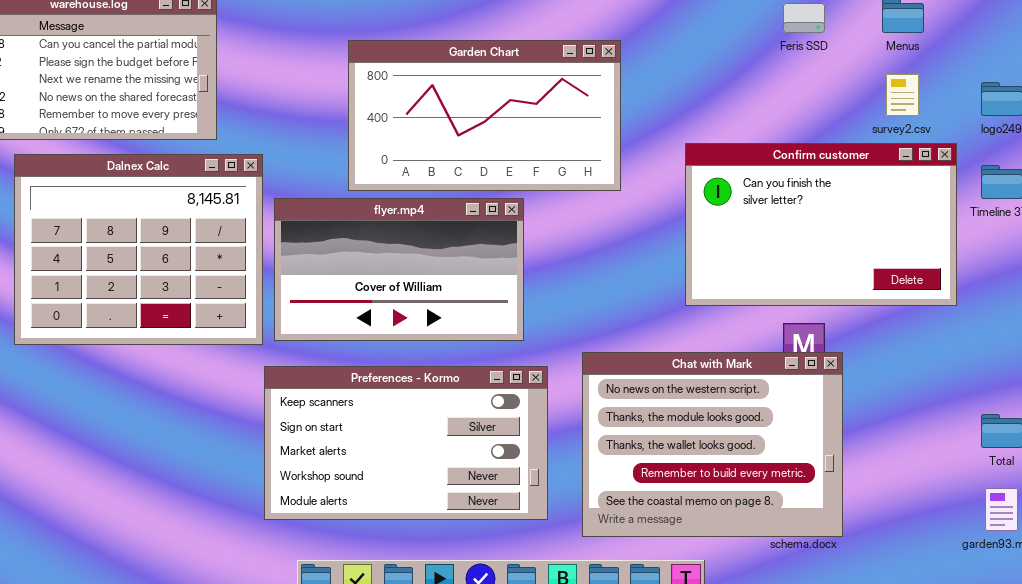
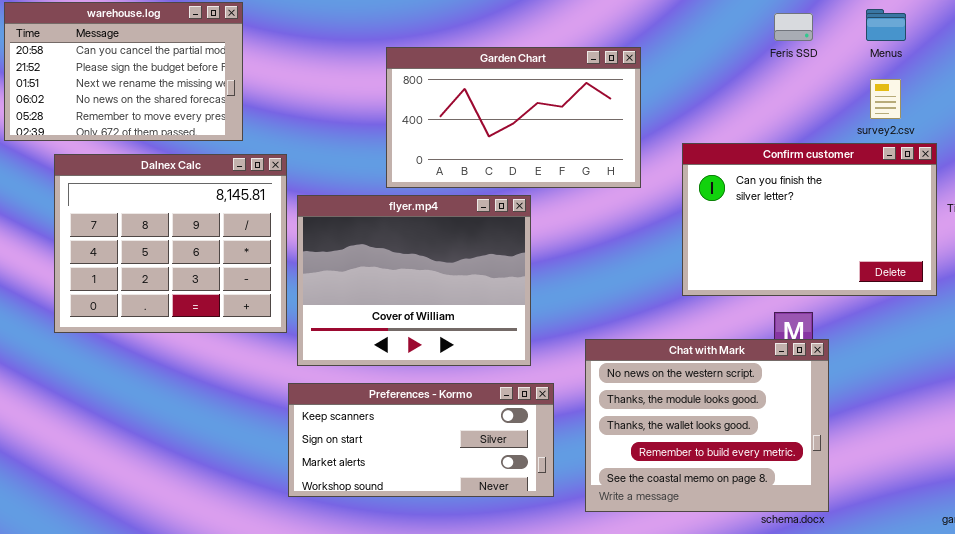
Garden Chart: [348,40,621,191] -> [386,47,641,188], moved
flyer.mp4: [274,198,524,341] -> [297,195,531,366], resized
Preferences - Kormo: [264,366,548,520] -> [288,383,554,497], resized

